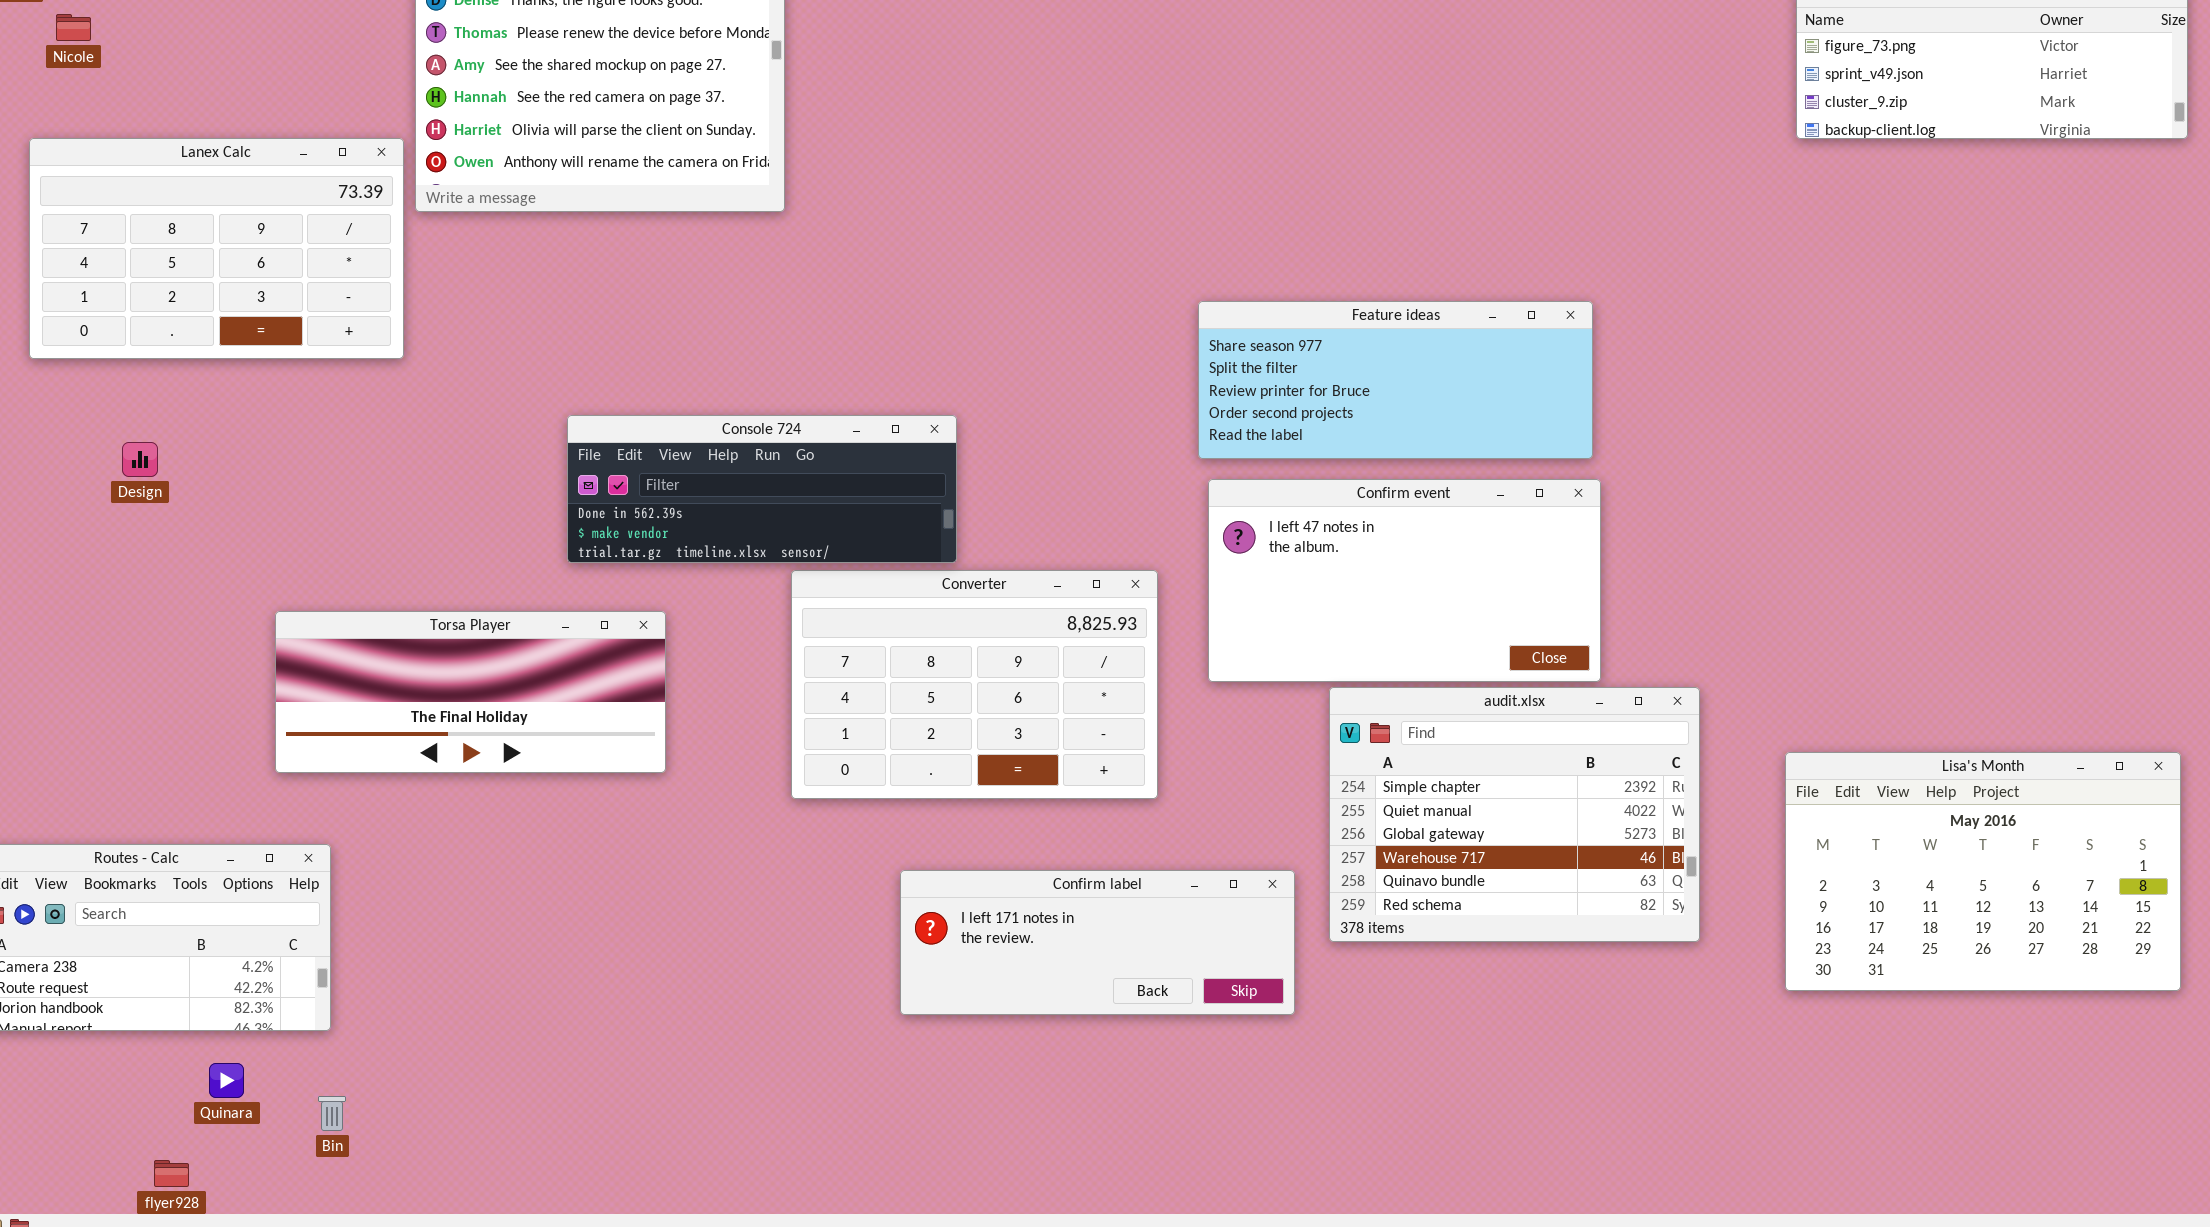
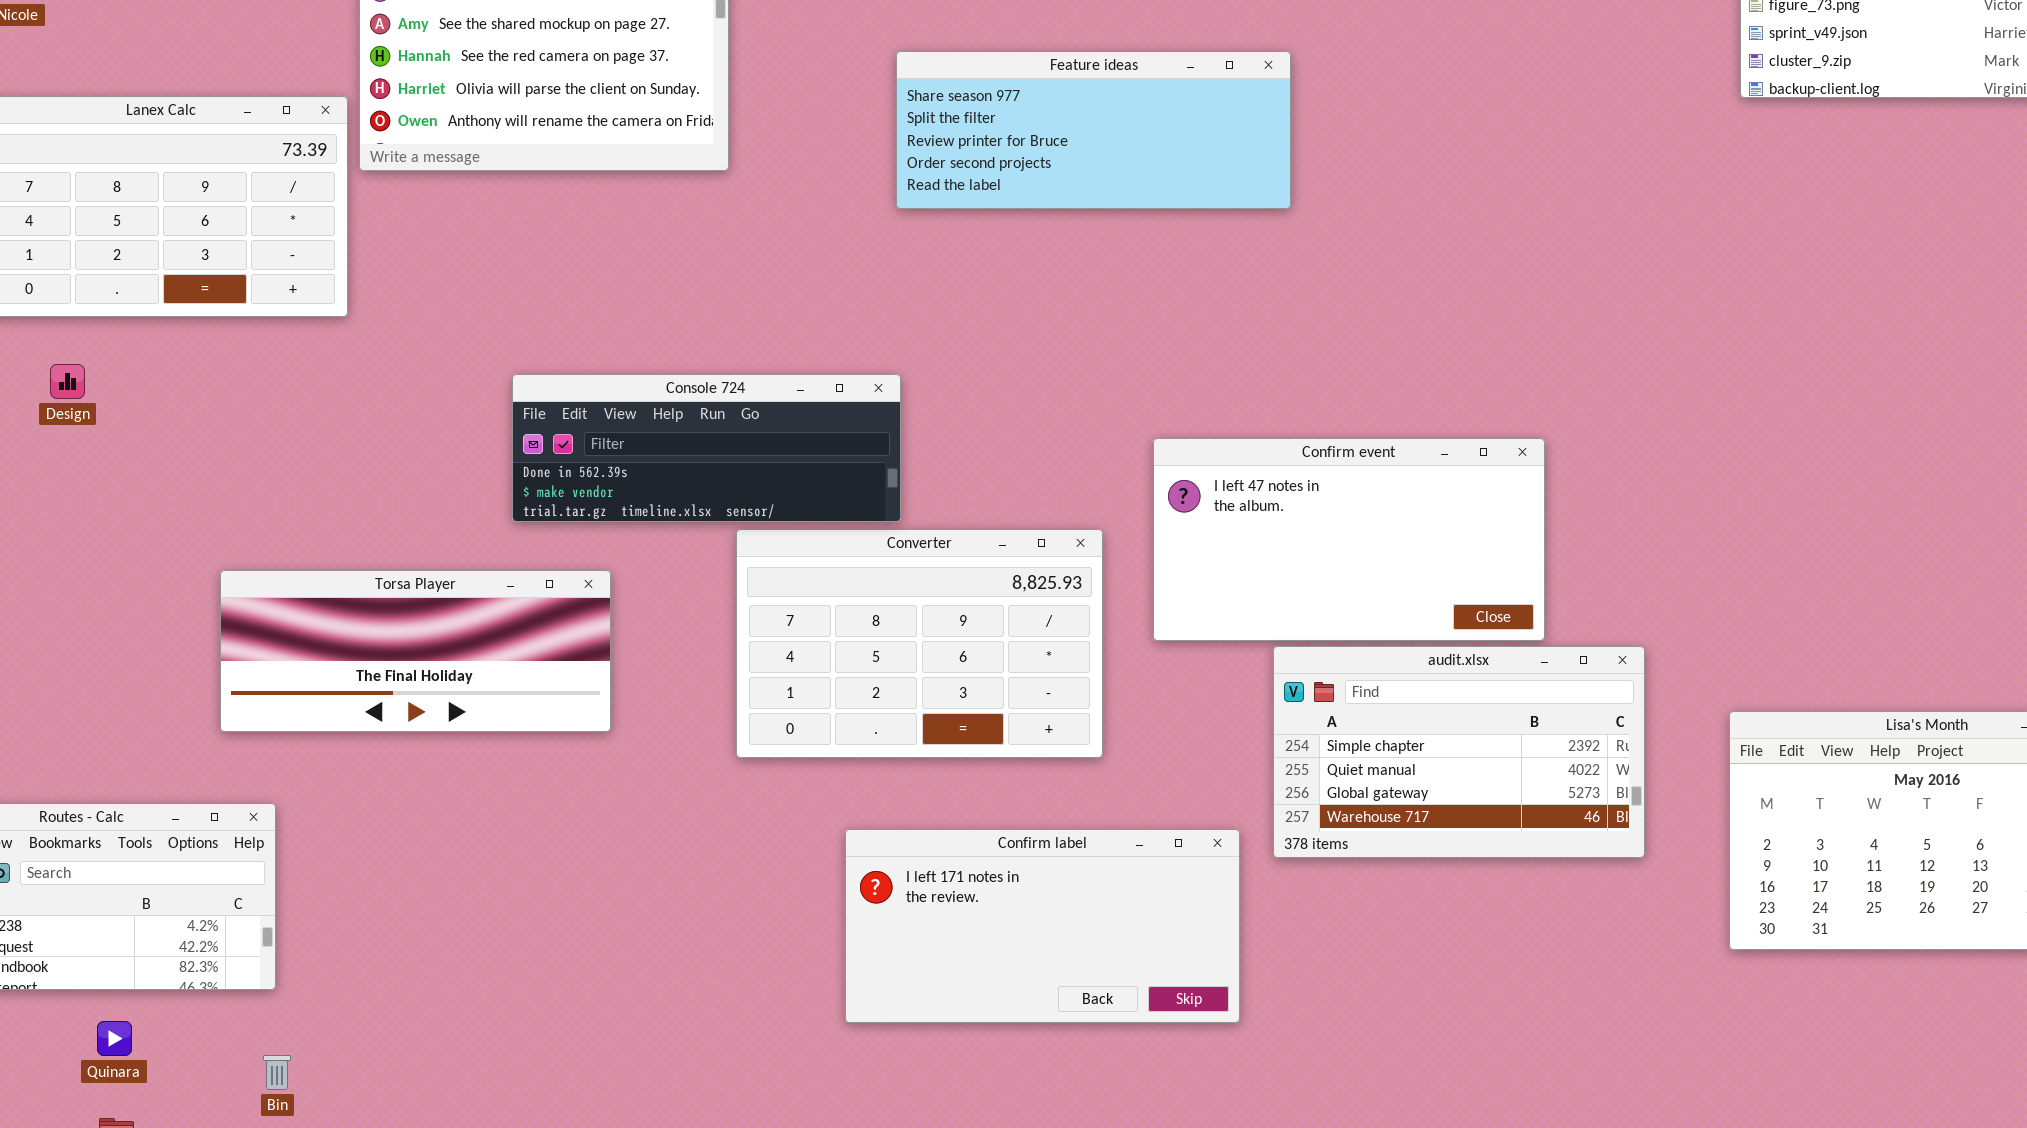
Feature ideas: [1198,301,1593,459] -> [896,51,1291,209], moved
Design: [122,442,158,477] -> [50,364,85,399], moved
audit.xlsx: [1329,687,1700,942] -> [1273,646,1645,858], resized
Confirm label: [900,870,1295,1015] -> [845,829,1240,1023], resized
Quinara: [209,1063,244,1098] -> [97,1021,132,1056], moved

